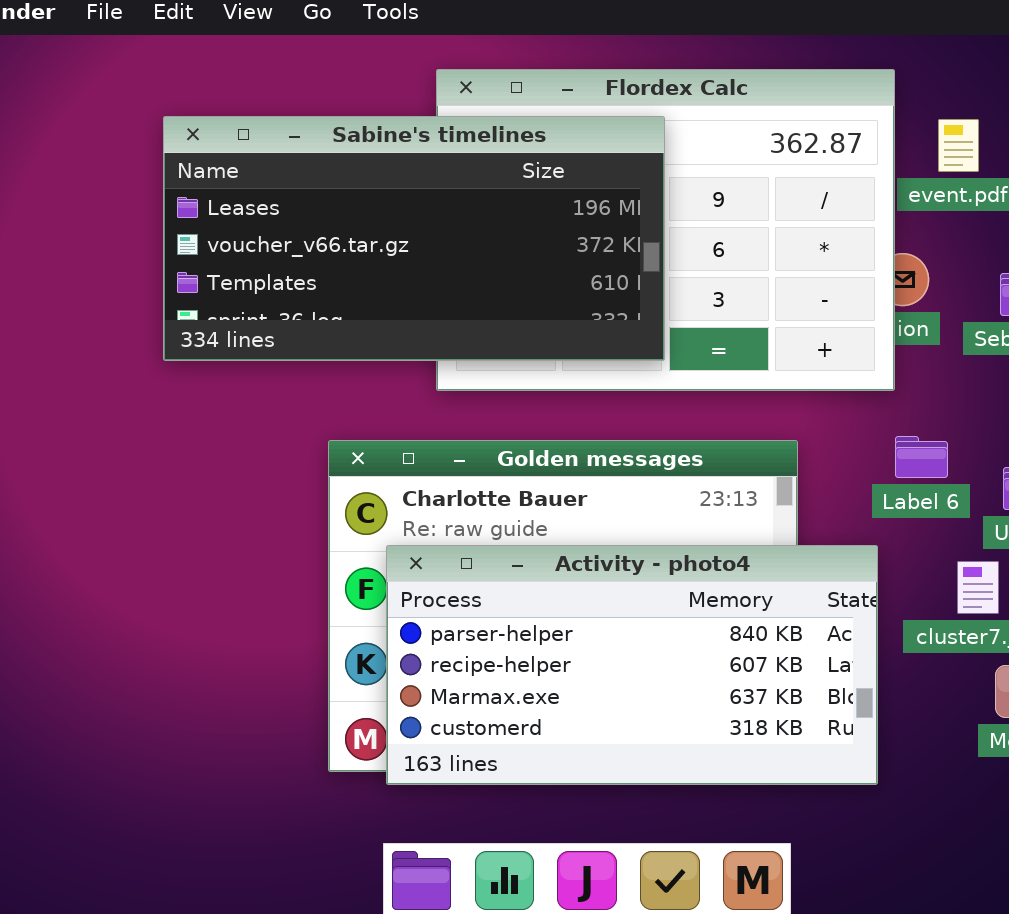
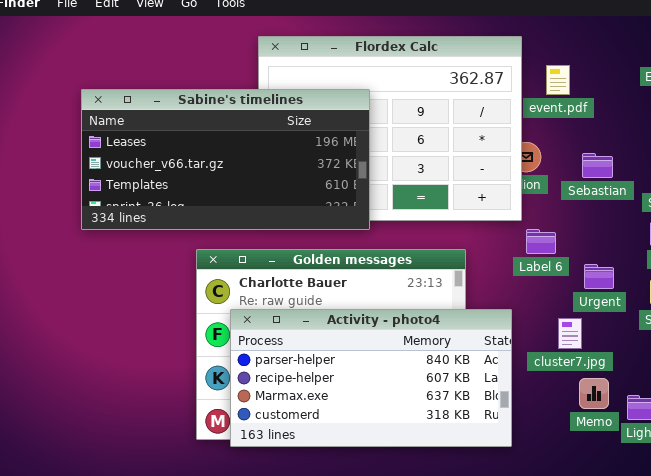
Sabine's timelines: [163,116,665,361] -> [81,89,370,230], moved
Label 6: [895,436,948,478] -> [526,229,556,254], moved

